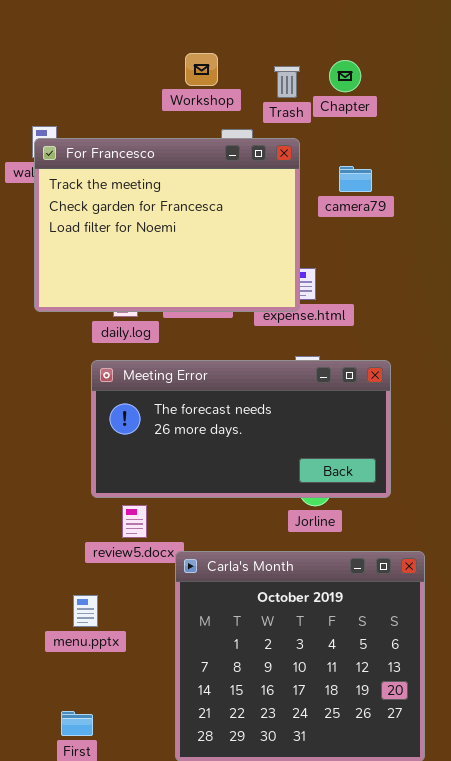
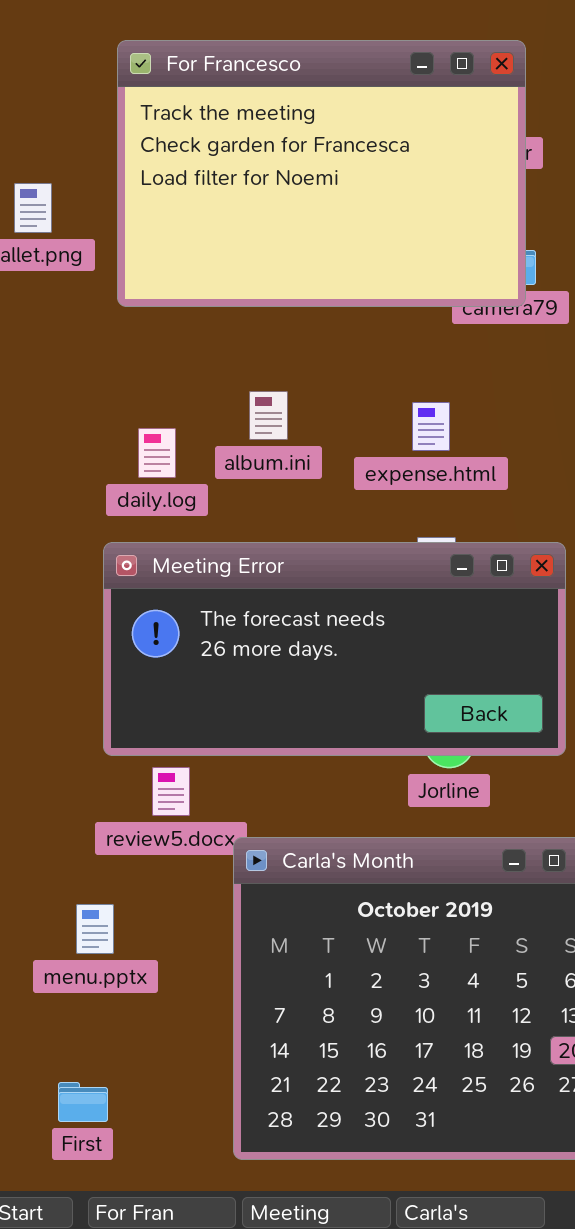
For Francesco: [34,138,300,312] -> [117,40,526,307], moved

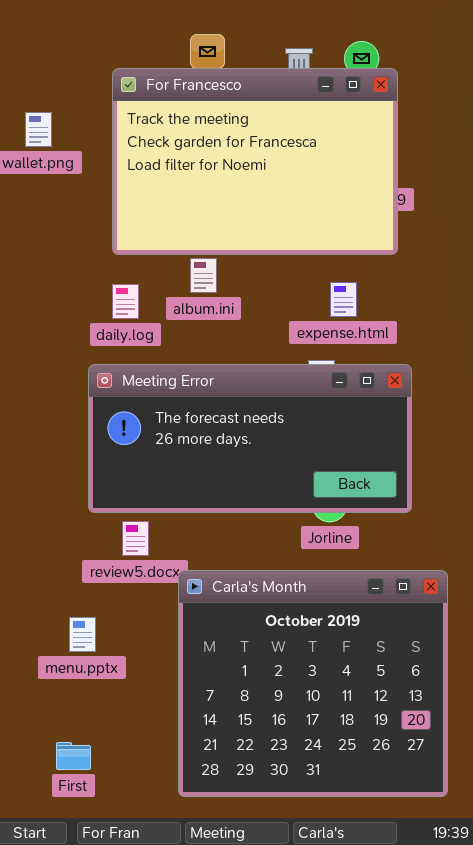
For Francesco: [117,40,526,307] -> [112,68,398,255], moved
expense.html: [412,402,450,451] -> [330,282,357,317], moved

